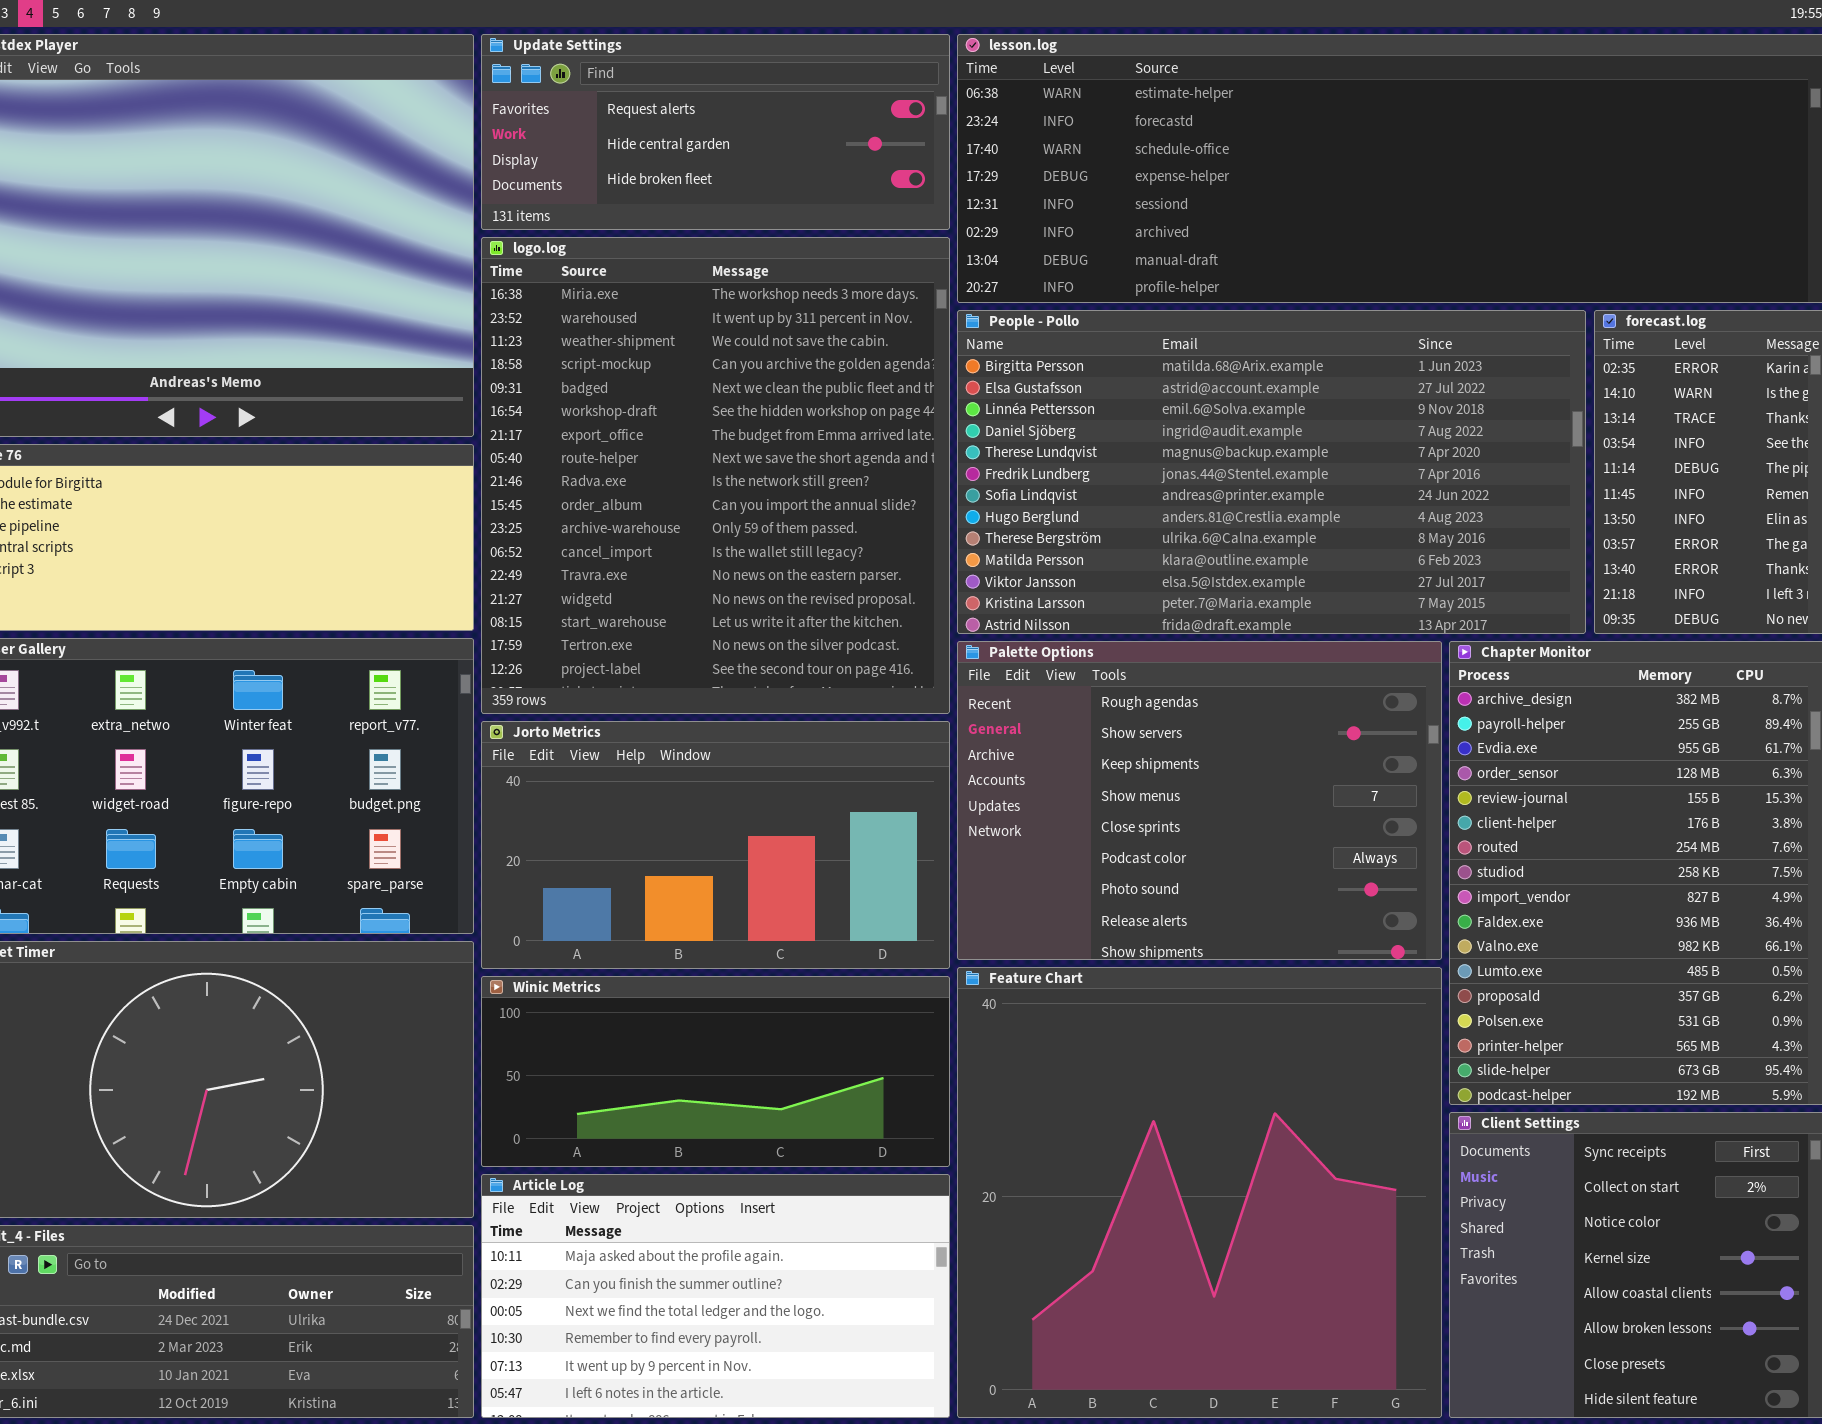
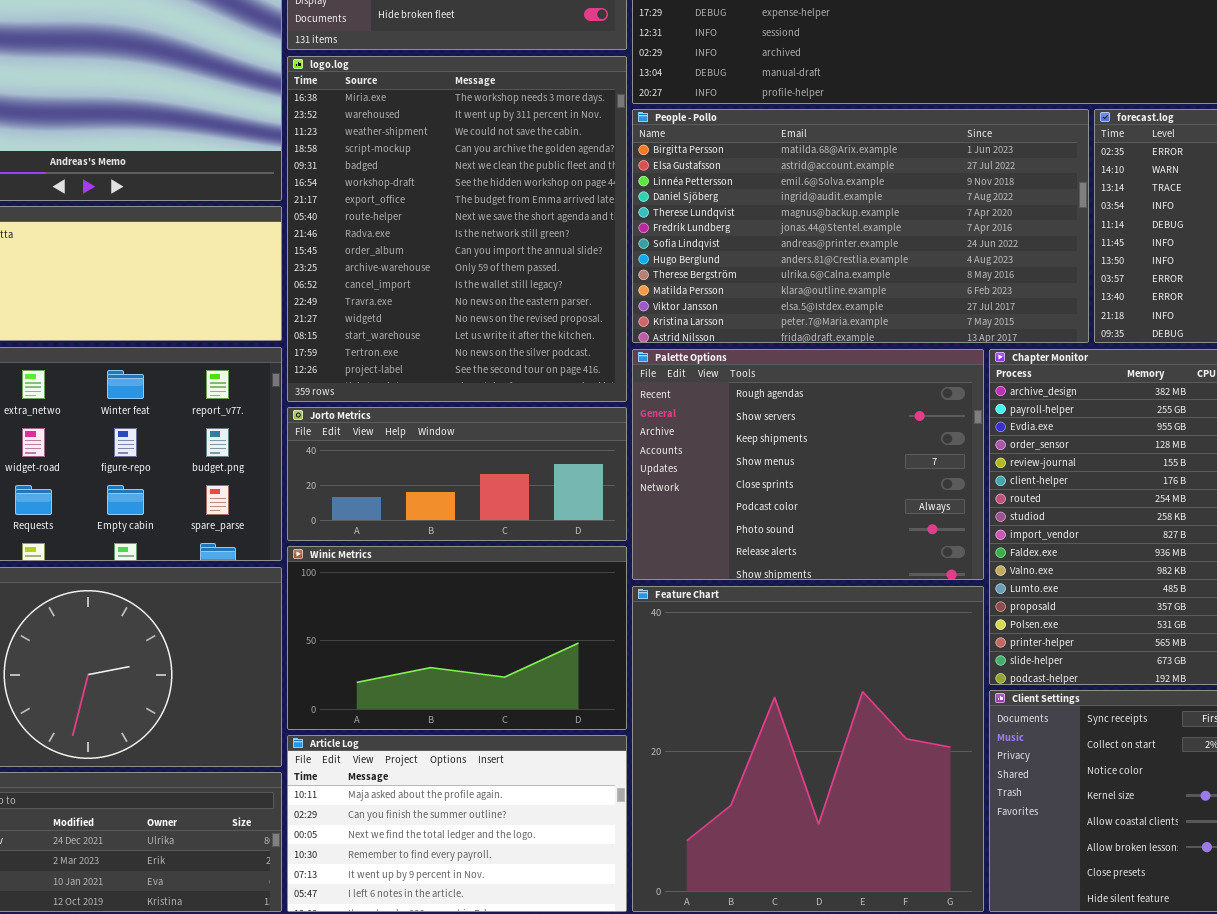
Jorto Metrics: [481,721,950,969] -> [287,407,627,541], resized
Winic Metrics: [481,976,950,1167] -> [287,546,627,730], resized

